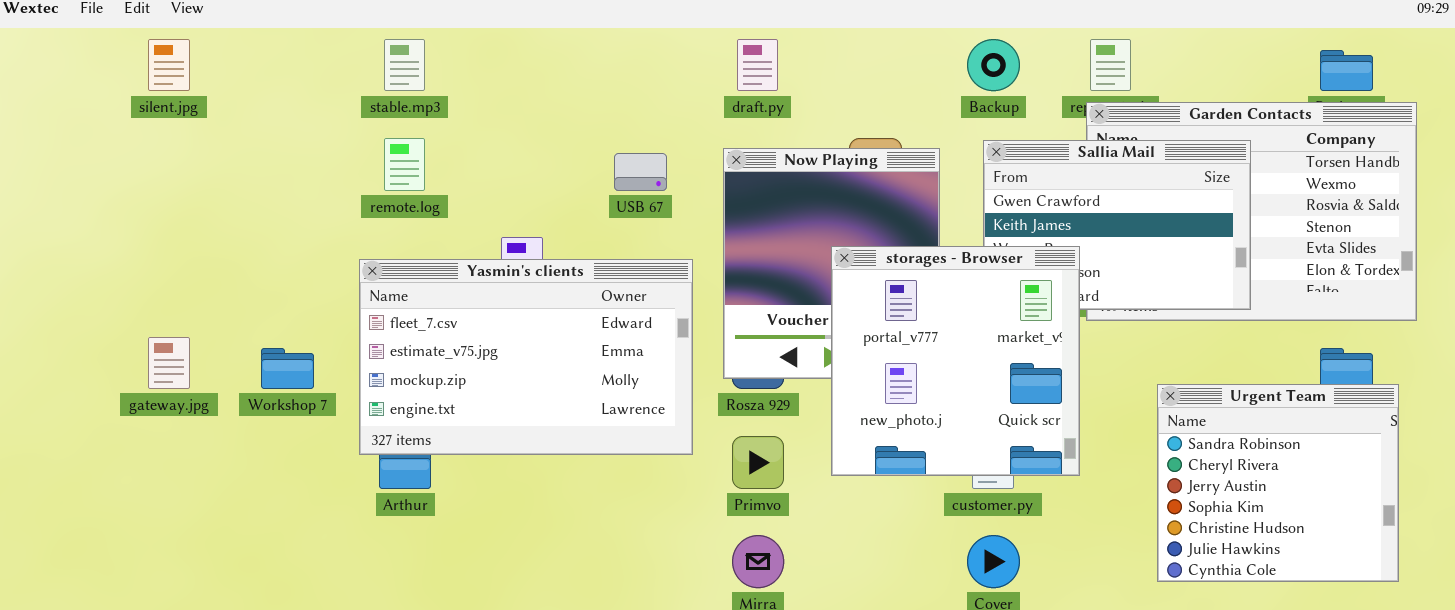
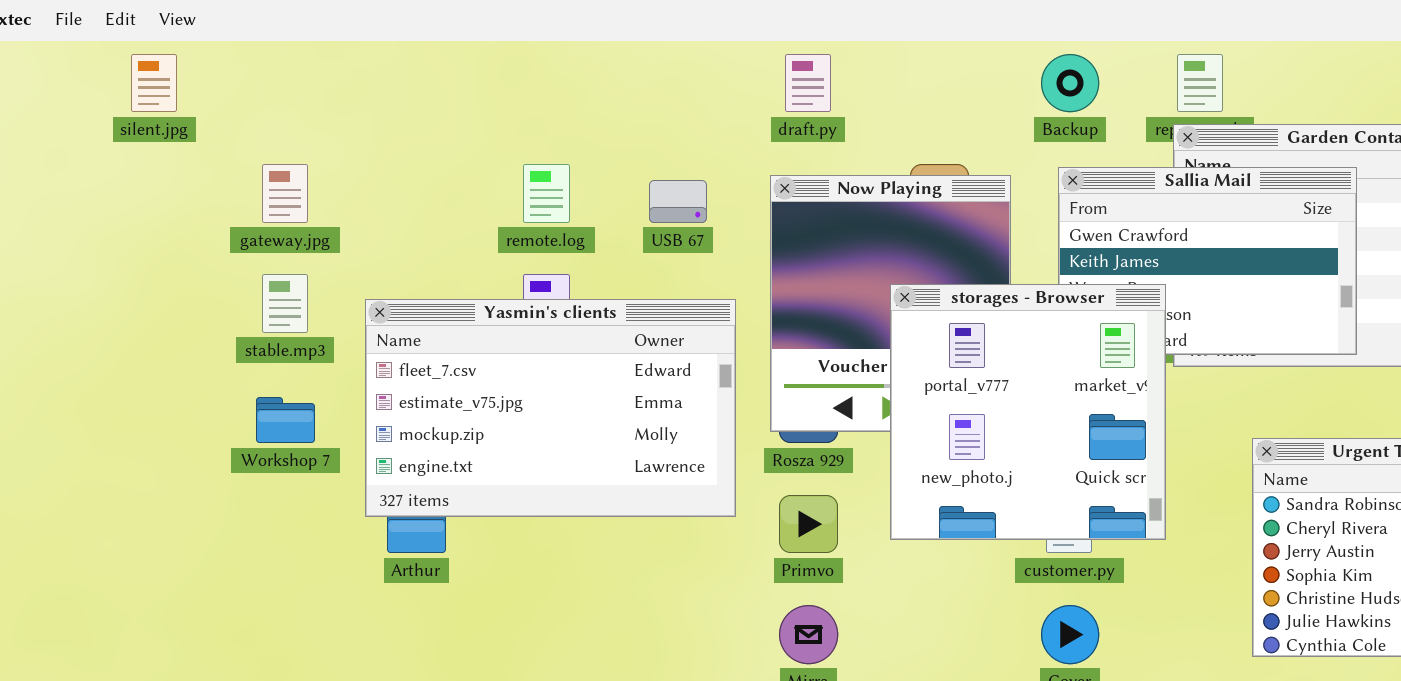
stable.mp3: [384,39,425,91] -> [262,274,308,333], moved
remote.log: [384,138,425,191] -> [523,164,570,223], moved
gateway.jpg: [148,337,190,389] -> [262,164,308,223], moved

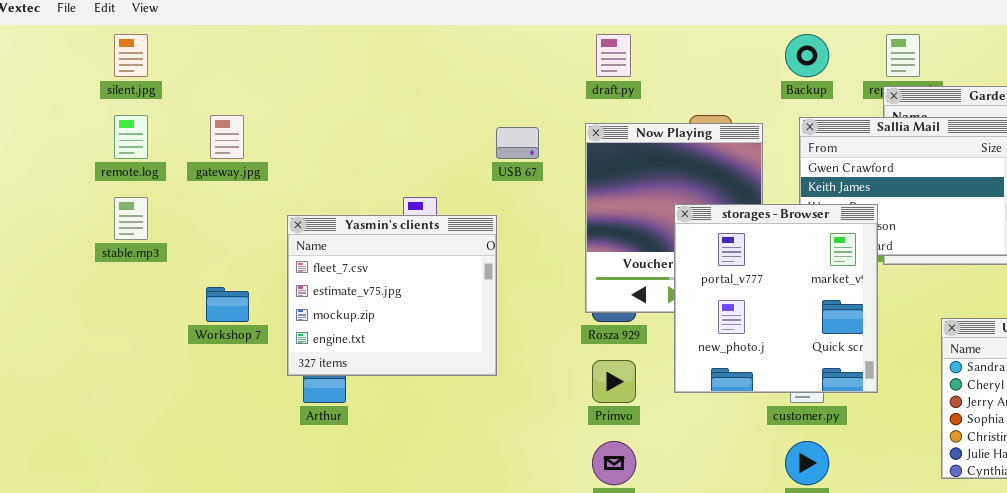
remote.log: [523,164,570,223] -> [114,115,148,159], moved
stable.mp3: [262,274,308,333] -> [114,197,148,240], moved
Yasmin's clients: [365,299,736,517] -> [287,215,497,376], resized

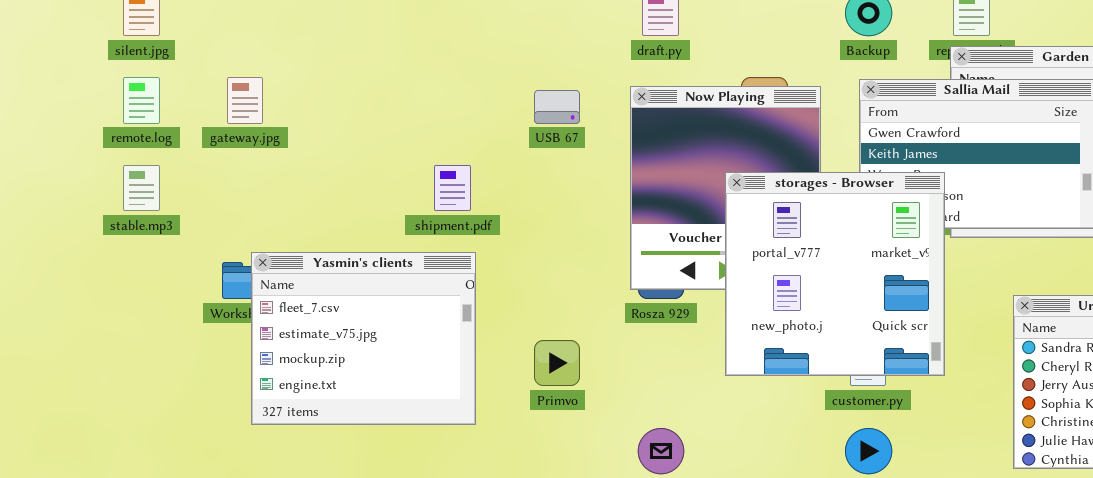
Yasmin's clients: [287,215,497,376] -> [251,252,476,425], moved
Primvo: [592,360,636,403] -> [534,340,580,386], moved

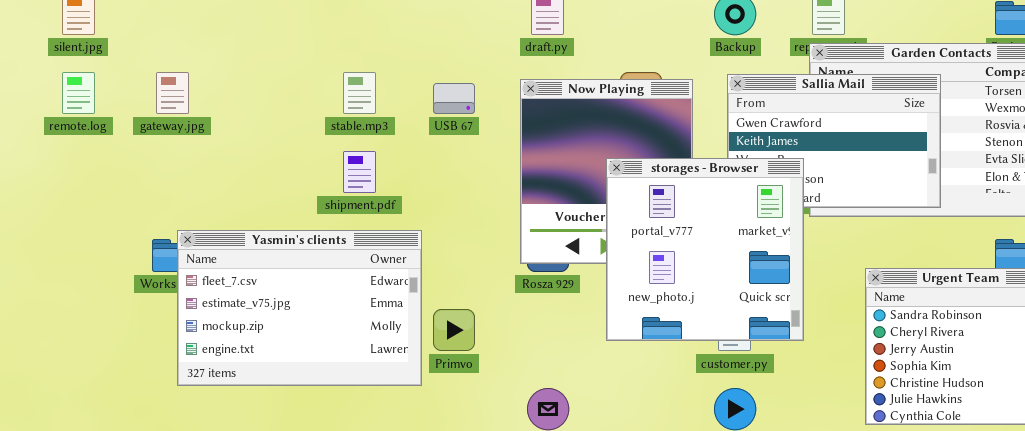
stable.mp3: [123,165,160,211] -> [343,72,376,114], moved
Yasmin's clients: [251,252,476,425] -> [177,230,422,386], resized

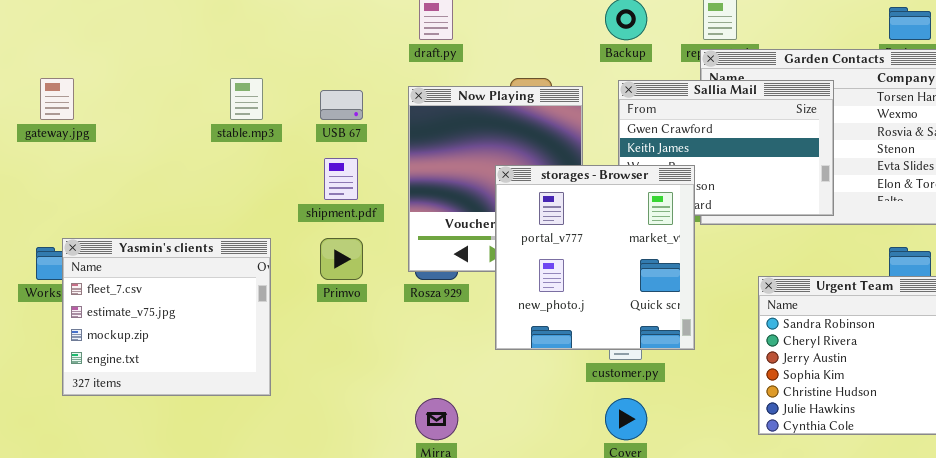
shipment.pdf: [343,151,376,193] -> [324,158,358,200], moved
Yasmin's clients: [177,230,422,386] -> [62,238,271,396], resized
Primvo: [433,309,475,351] -> [320,238,363,280], moved

